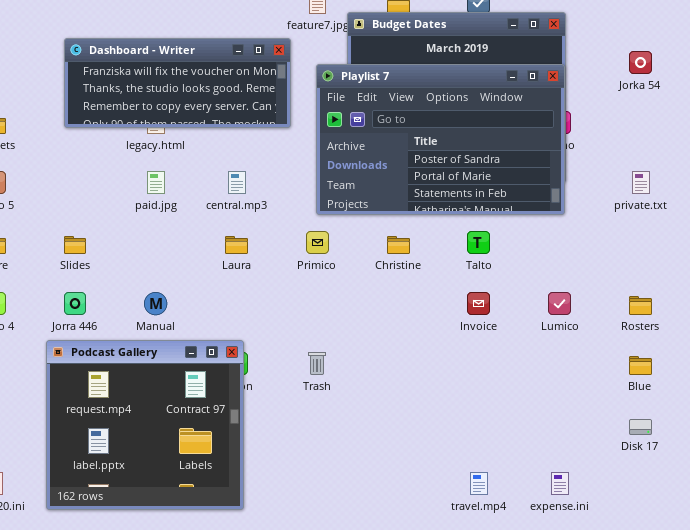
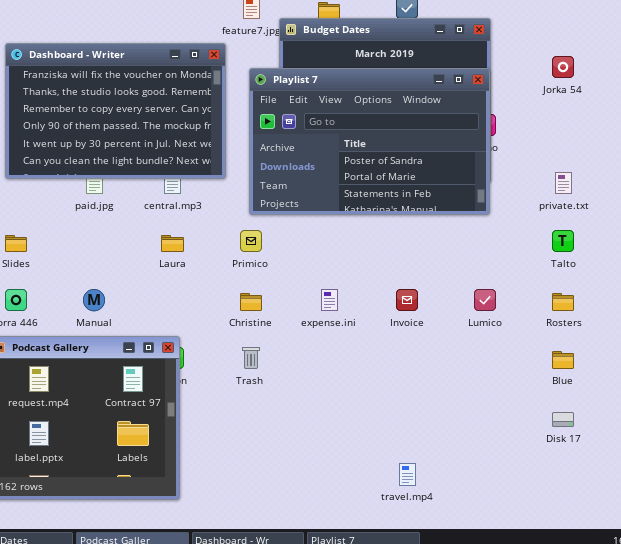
Dashboard - Writer: [64,38,291,128] -> [5,43,226,179], resized
Talto: [467,231,490,254] -> [552,230,574,252], moved
Christine: [387,236,410,254] -> [240,293,262,311], moved
expense.ini: [551,472,569,495] -> [321,289,338,311], moved

